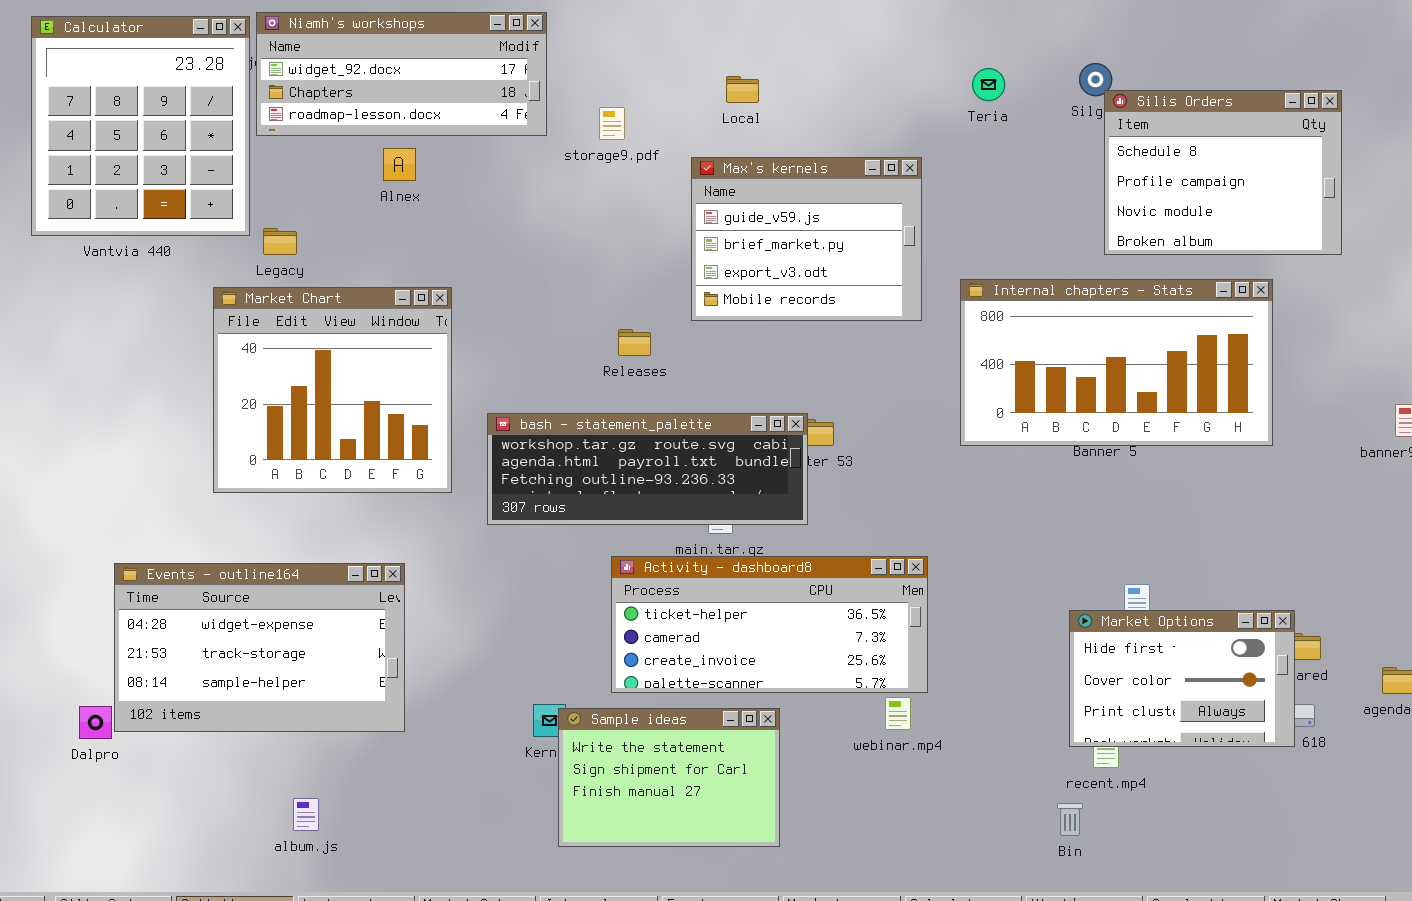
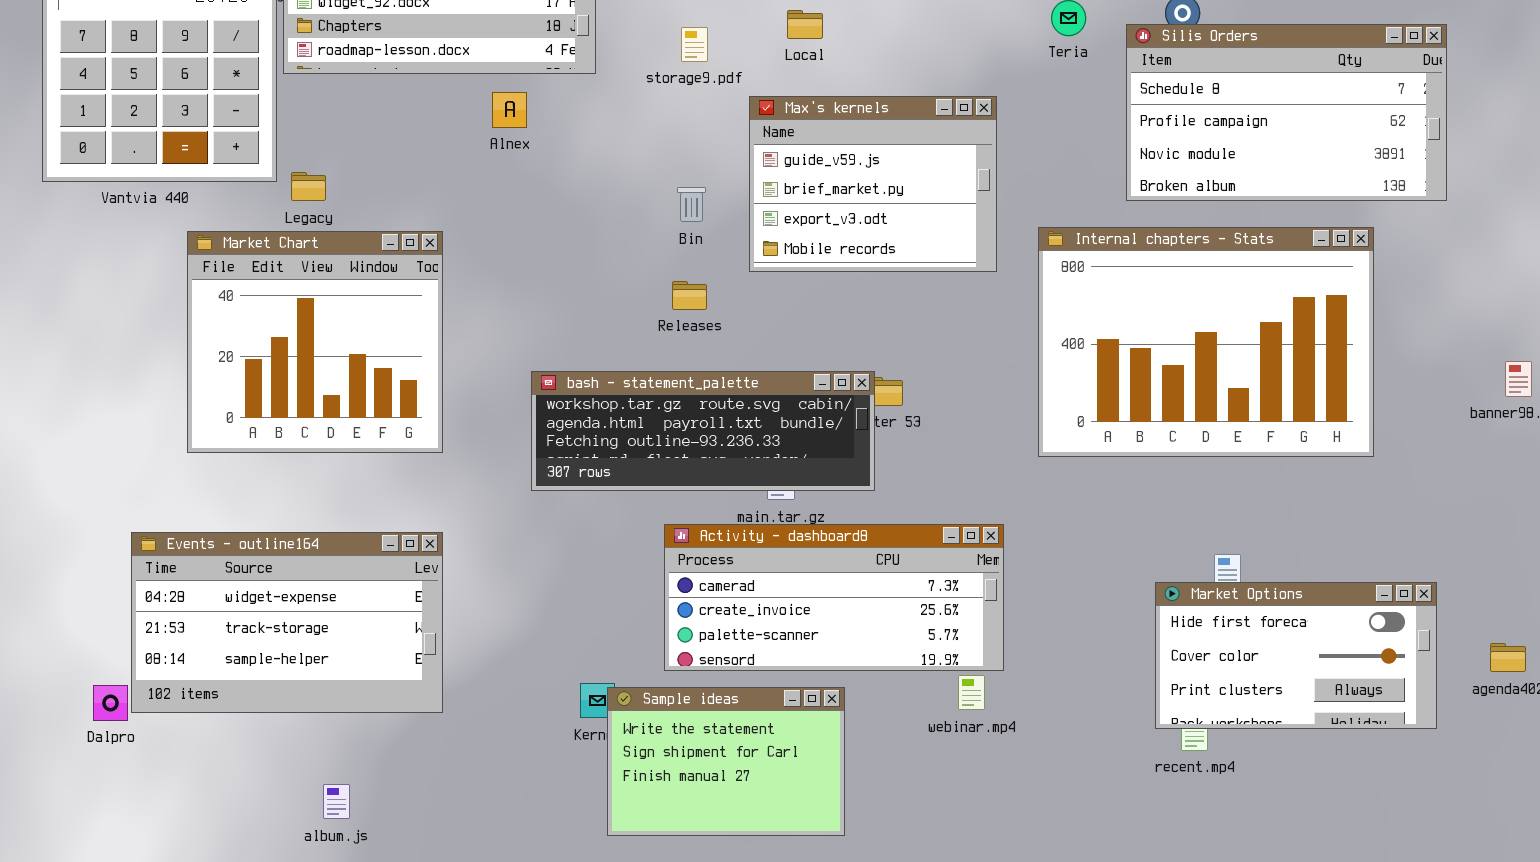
Silis Orders: [1104,90,1342,255] -> [1126,24,1447,201], resized
storage9.pdf: [599,107,625,140] -> [681,27,708,62], moved
Alnex: [383,148,416,181] -> [492,92,527,128], moved
Internal chapters - Stats: [960,279,1273,446] -> [1038,227,1374,457], resized
Market Chart: [213,287,452,493] -> [187,231,443,453], moved
Activity - dashboard8: [611,556,928,693] -> [664,524,1004,671], scrolled down 1 row
Market Options: [1069,610,1295,747] -> [1155,582,1437,729], resized
Bin: [1057,803,1083,836] -> [677,187,706,222], moved

